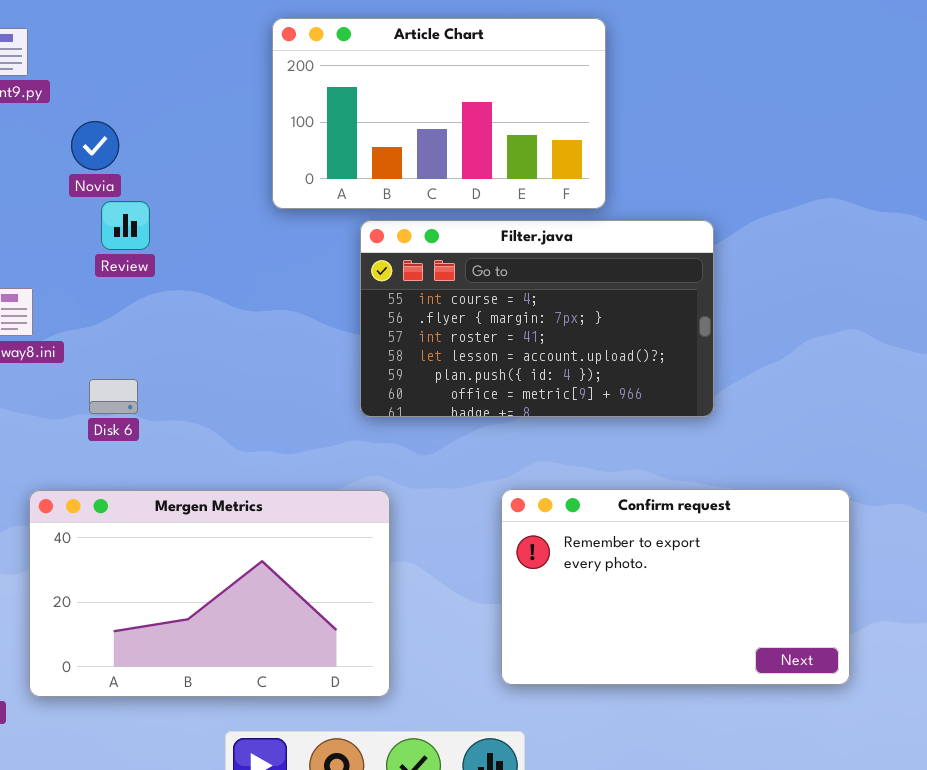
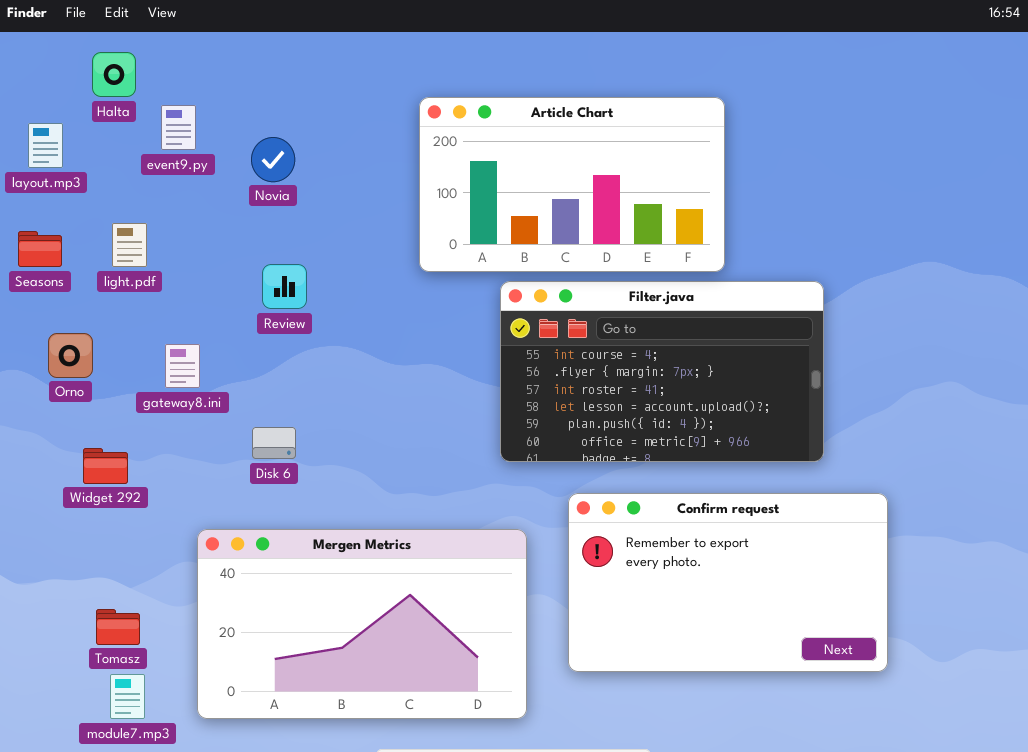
Novia: [71,121,119,170] -> [251,137,295,182], moved
Confirm request: [501,489,850,685] -> [568,493,888,672], moved

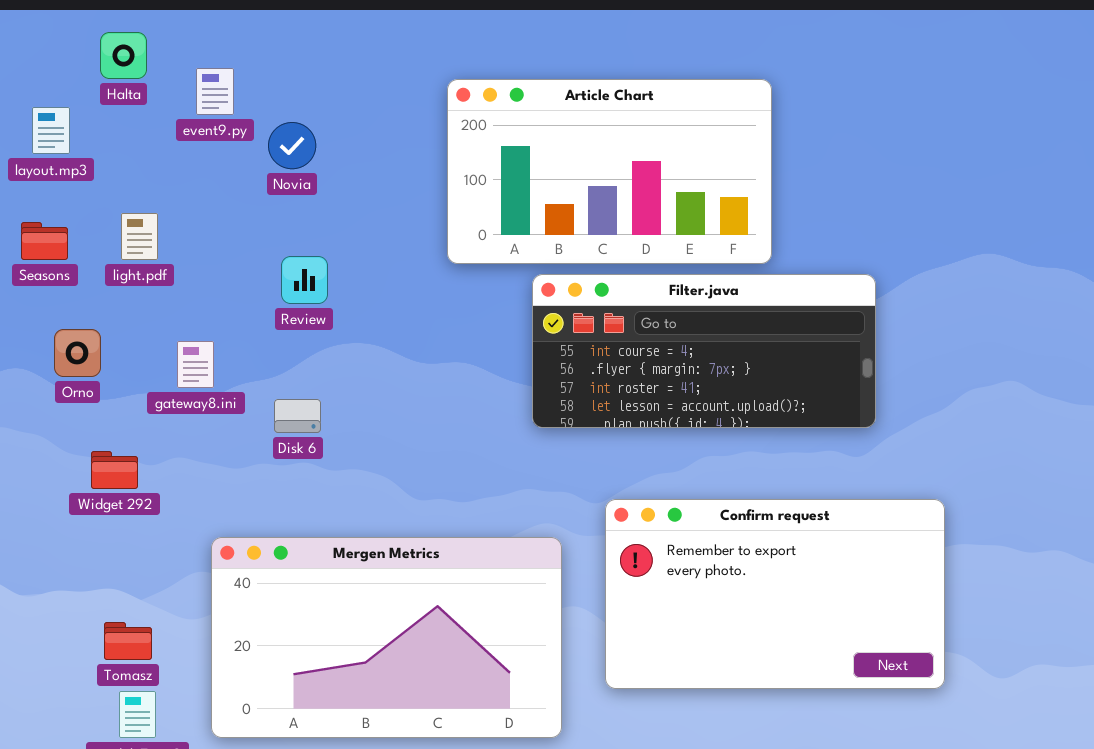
event9.py: [161,105,196,150] -> [196,68,234,115], moved
Filter.java: [500,281,824,462] -> [532,274,876,428], resized
Disk 6: [252,427,296,459] -> [274,399,321,433], moved

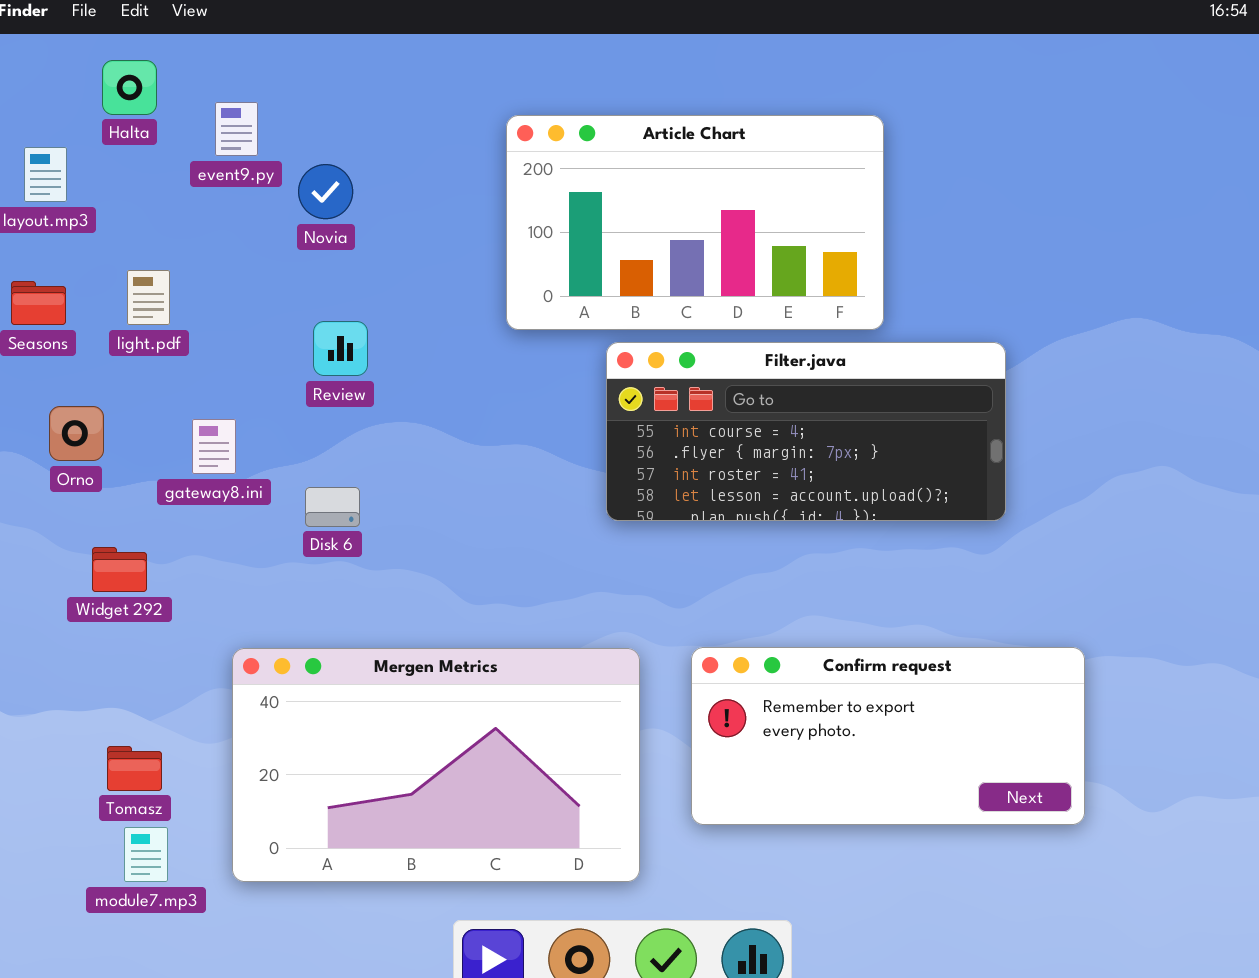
Confirm request: [605,499,945,689] -> [691,647,1085,825], resized

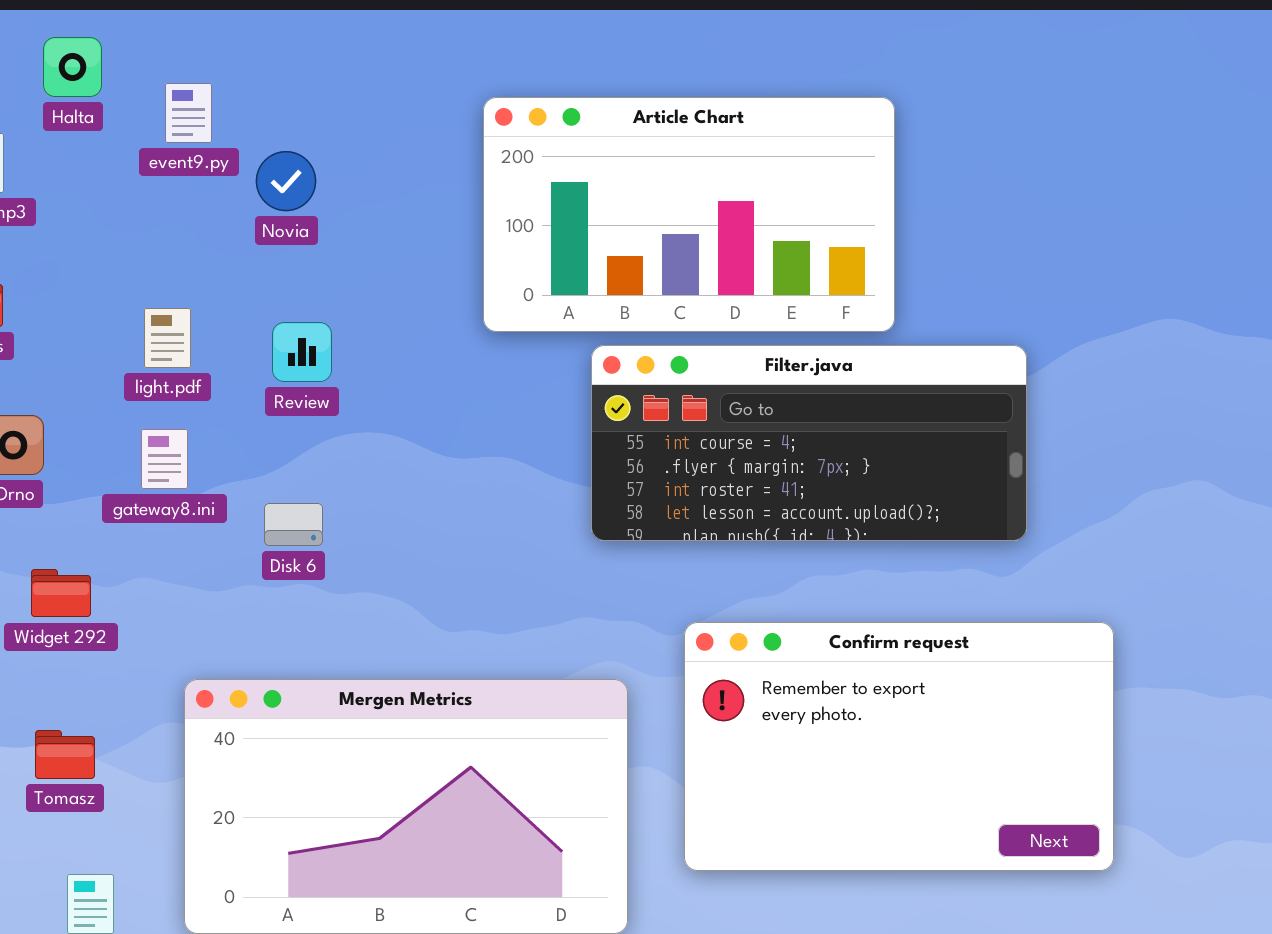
light.pdf: [127,270,170,325] -> [144,308,191,368], moved
Confirm request: [691,647,1085,825] -> [684,622,1114,871], resized
Tomasz: [107,746,162,791] -> [35,730,95,779], moved

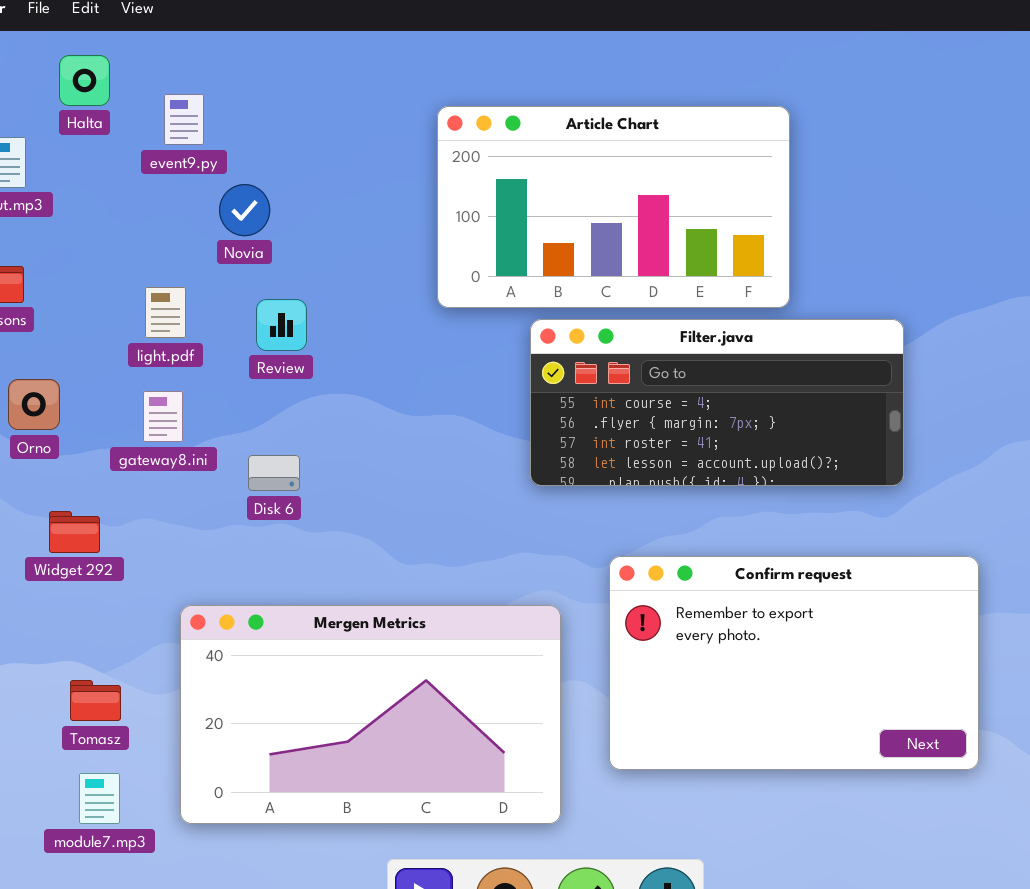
Novia: [256,151,316,211] -> [219,184,270,236], moved
Tomasz: [35,730,95,779] -> [70,680,121,721], moved

